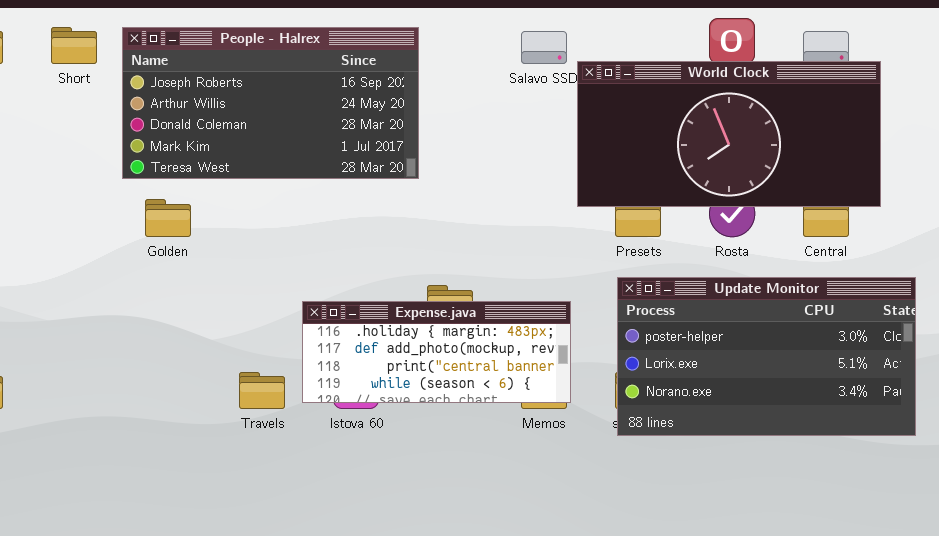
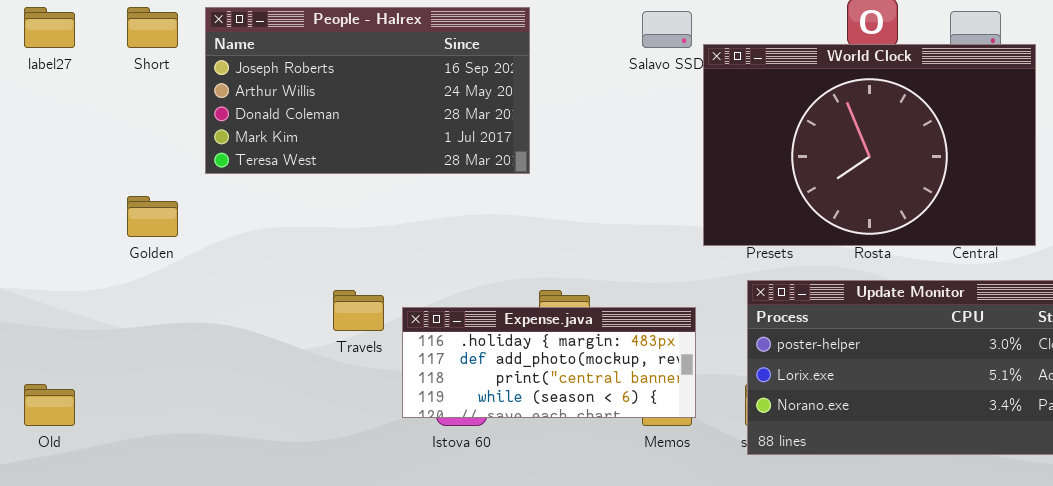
World Clock: [577,61,881,207] -> [703,44,1036,246], resized
Golden: [145,199,191,237] -> [127,196,178,237], moved
Travels: [239,372,285,409] -> [333,290,384,331], moved

